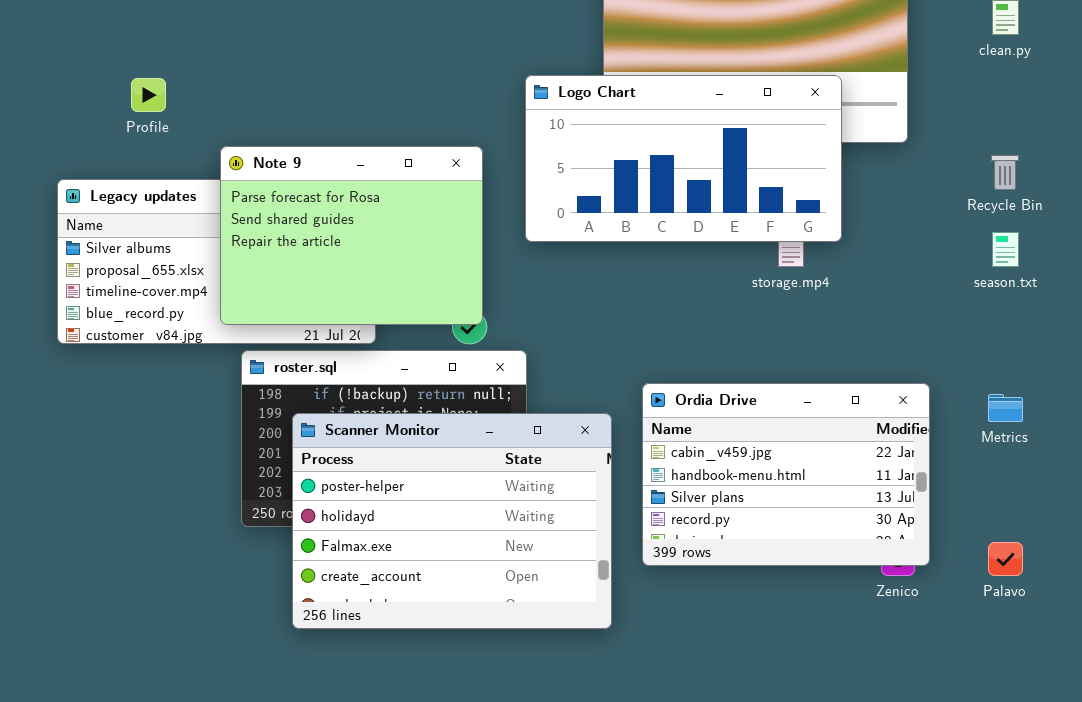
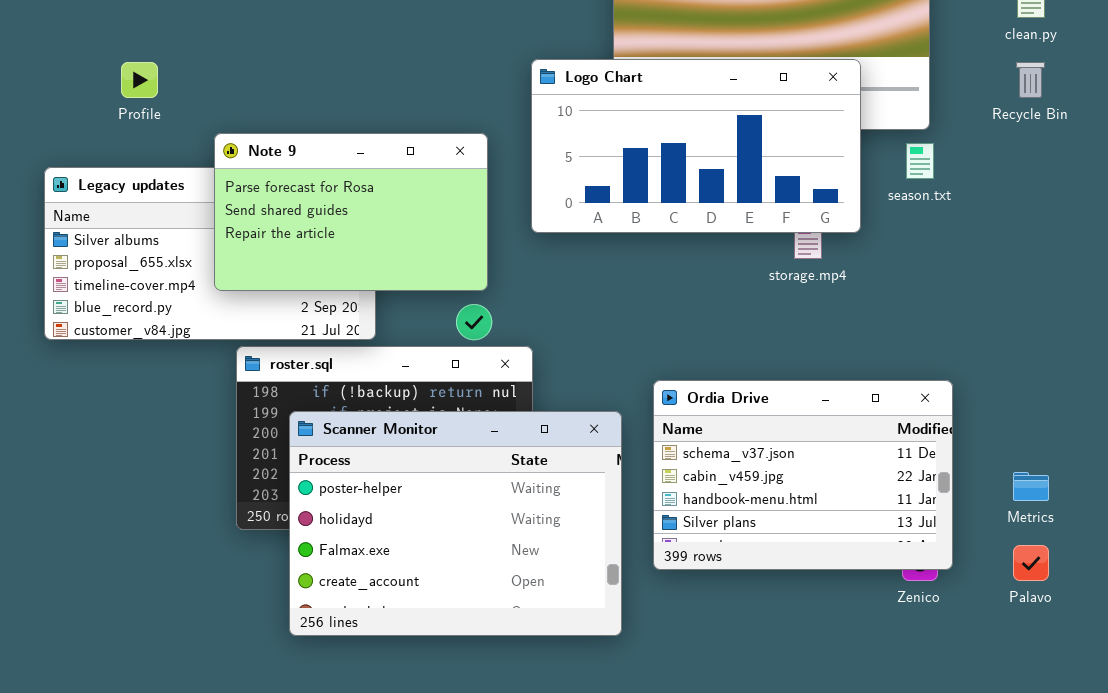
Note 9: [220,146,483,325] -> [214,133,488,291], resized
Recycle Bin: [991,155,1019,190] -> [1016,62,1045,98], moved
season.txt: [992,232,1019,267] -> [906,143,934,179], moved
Ordia Drive: [642,383,930,566] -> [653,380,953,570], scrolled up 1 row
Metrics: [988,394,1023,422] -> [1013,472,1049,501], moved

